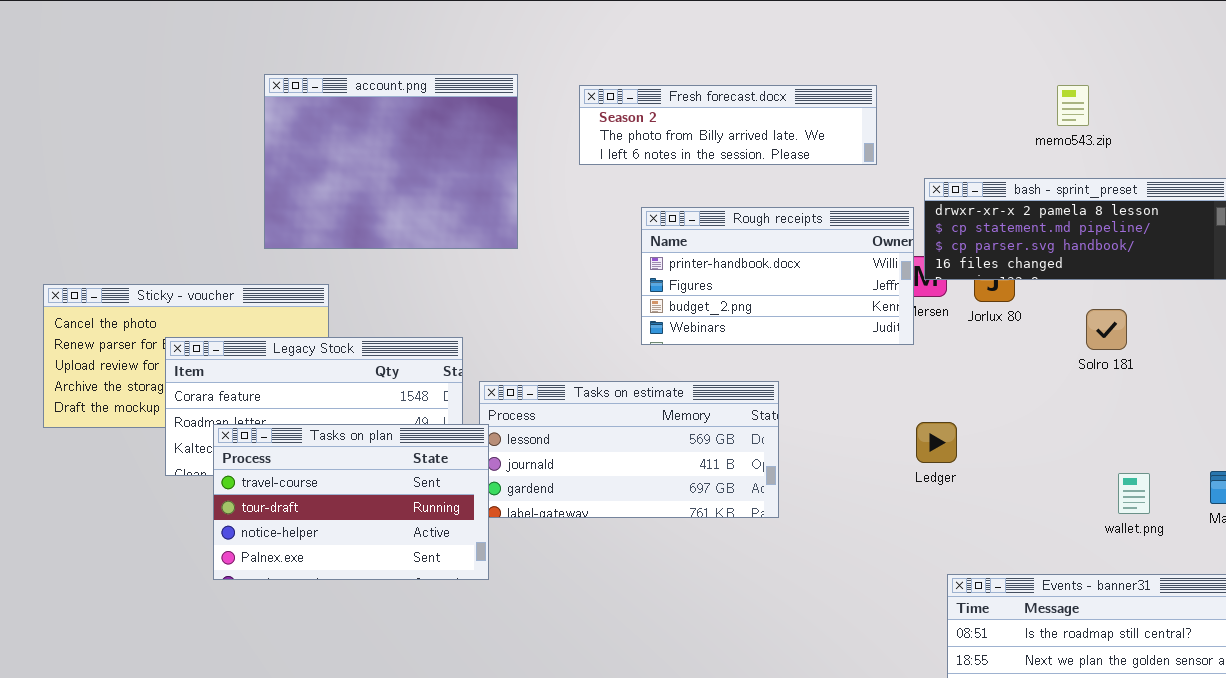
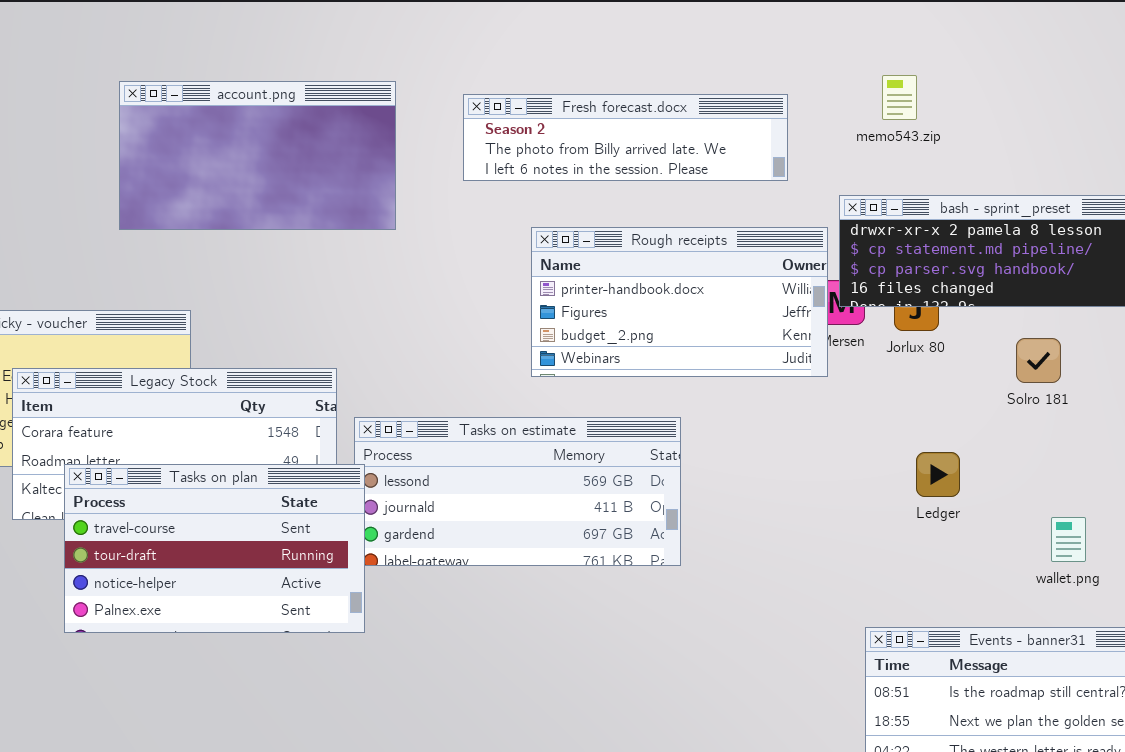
account.png: [264,74,518,249] -> [119,81,396,230], resized
memo543.zip: [1057,85,1089,126] -> [882,75,917,120], moved
Ledger: [916,422,957,463] -> [916,452,960,497], moved

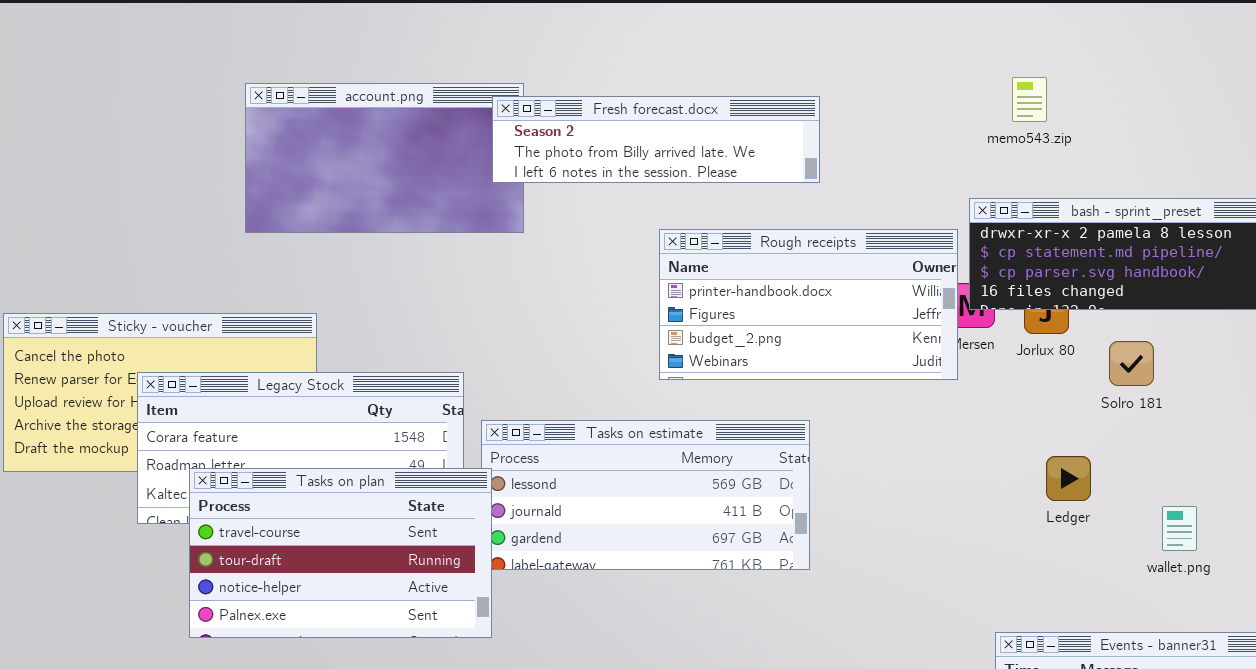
Fresh forecast.docx: [463,94,788,181] -> [492,96,820,183], moved
Solro 181: [1016,338,1061,383] -> [1109,341,1154,386], moved
wallet.png: [1051,517,1086,562] -> [1162,506,1197,551], moved

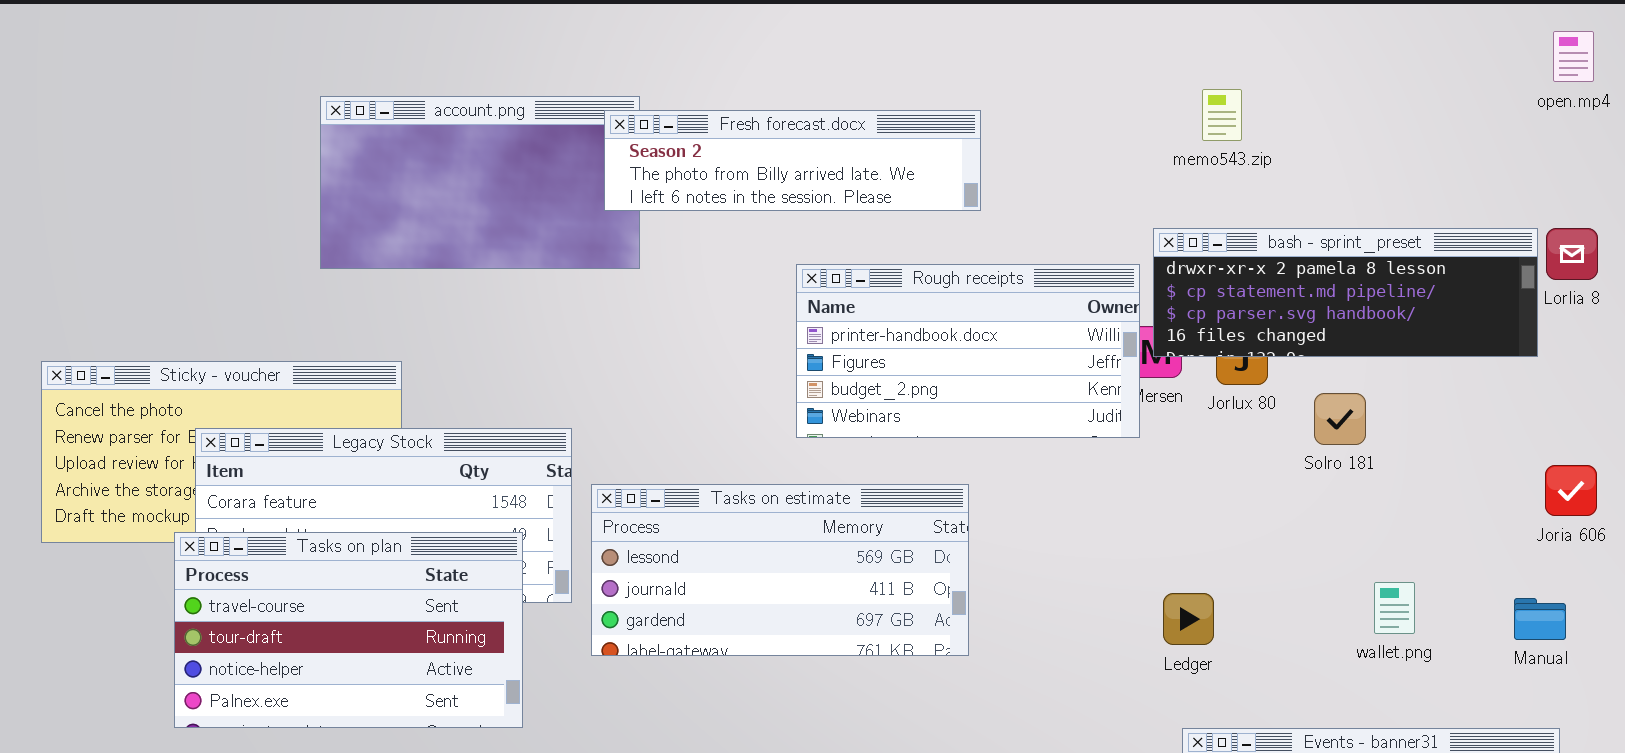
Ledger: [1046,456,1091,501] -> [1163,593,1214,645], moved
Tasks on plan: [189,468,492,638] -> [174,532,523,728], moved

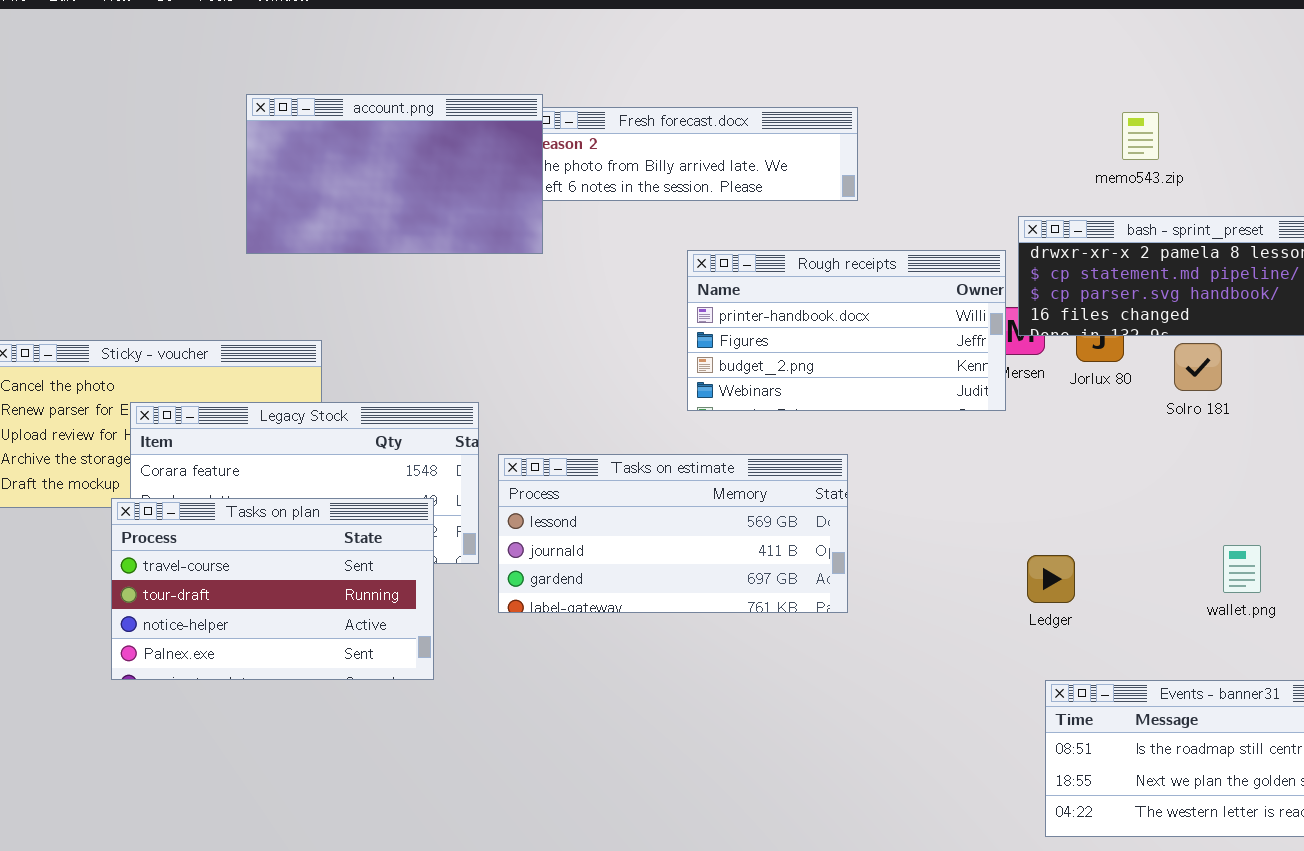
memo543.zip: [1202,89,1242,141] -> [1122,112,1159,160], moved
account.png: [320,96,640,269] -> [246,94,543,254], raised
Solro 181: [1314,393,1366,445] -> [1174,343,1222,391], moved

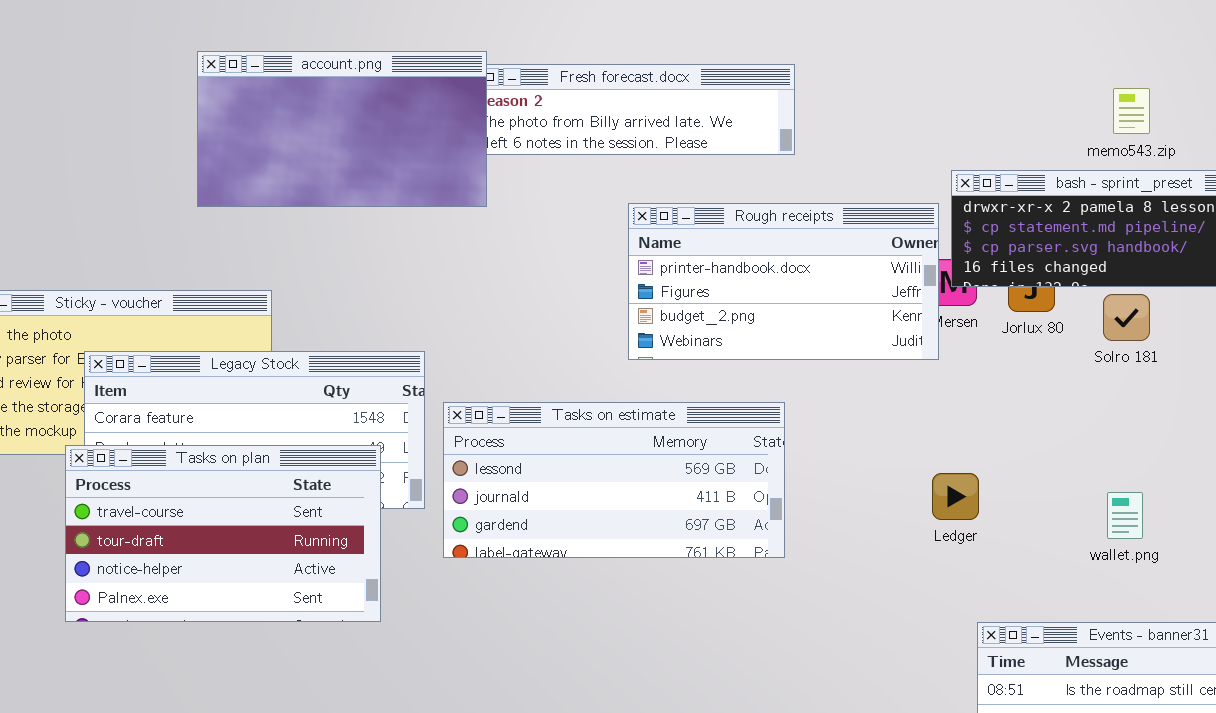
memo543.zip: [1122,112,1159,160] -> [1113,88,1150,134], moved
wallet.png: [1223,545,1261,593] -> [1107,492,1143,539], moved
Ledger: [1027,555,1075,603] -> [932,473,979,520], moved

